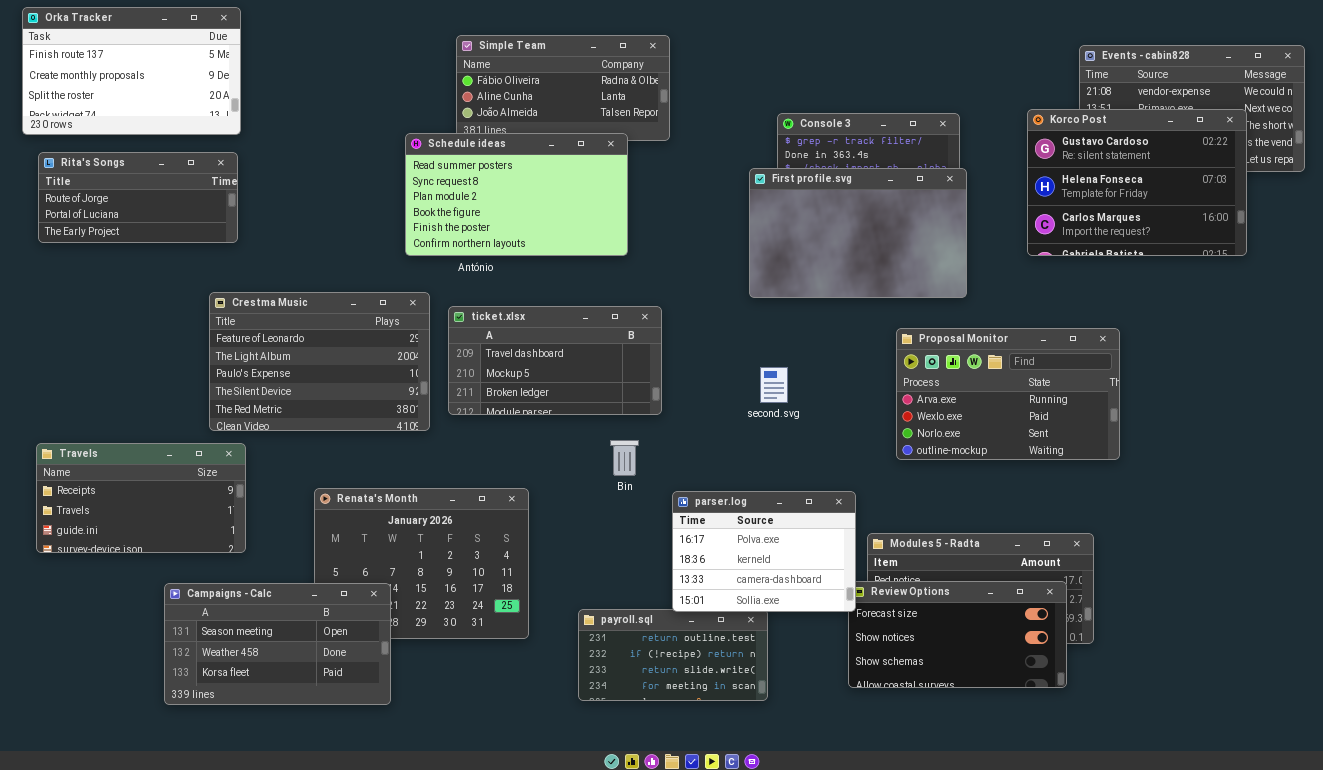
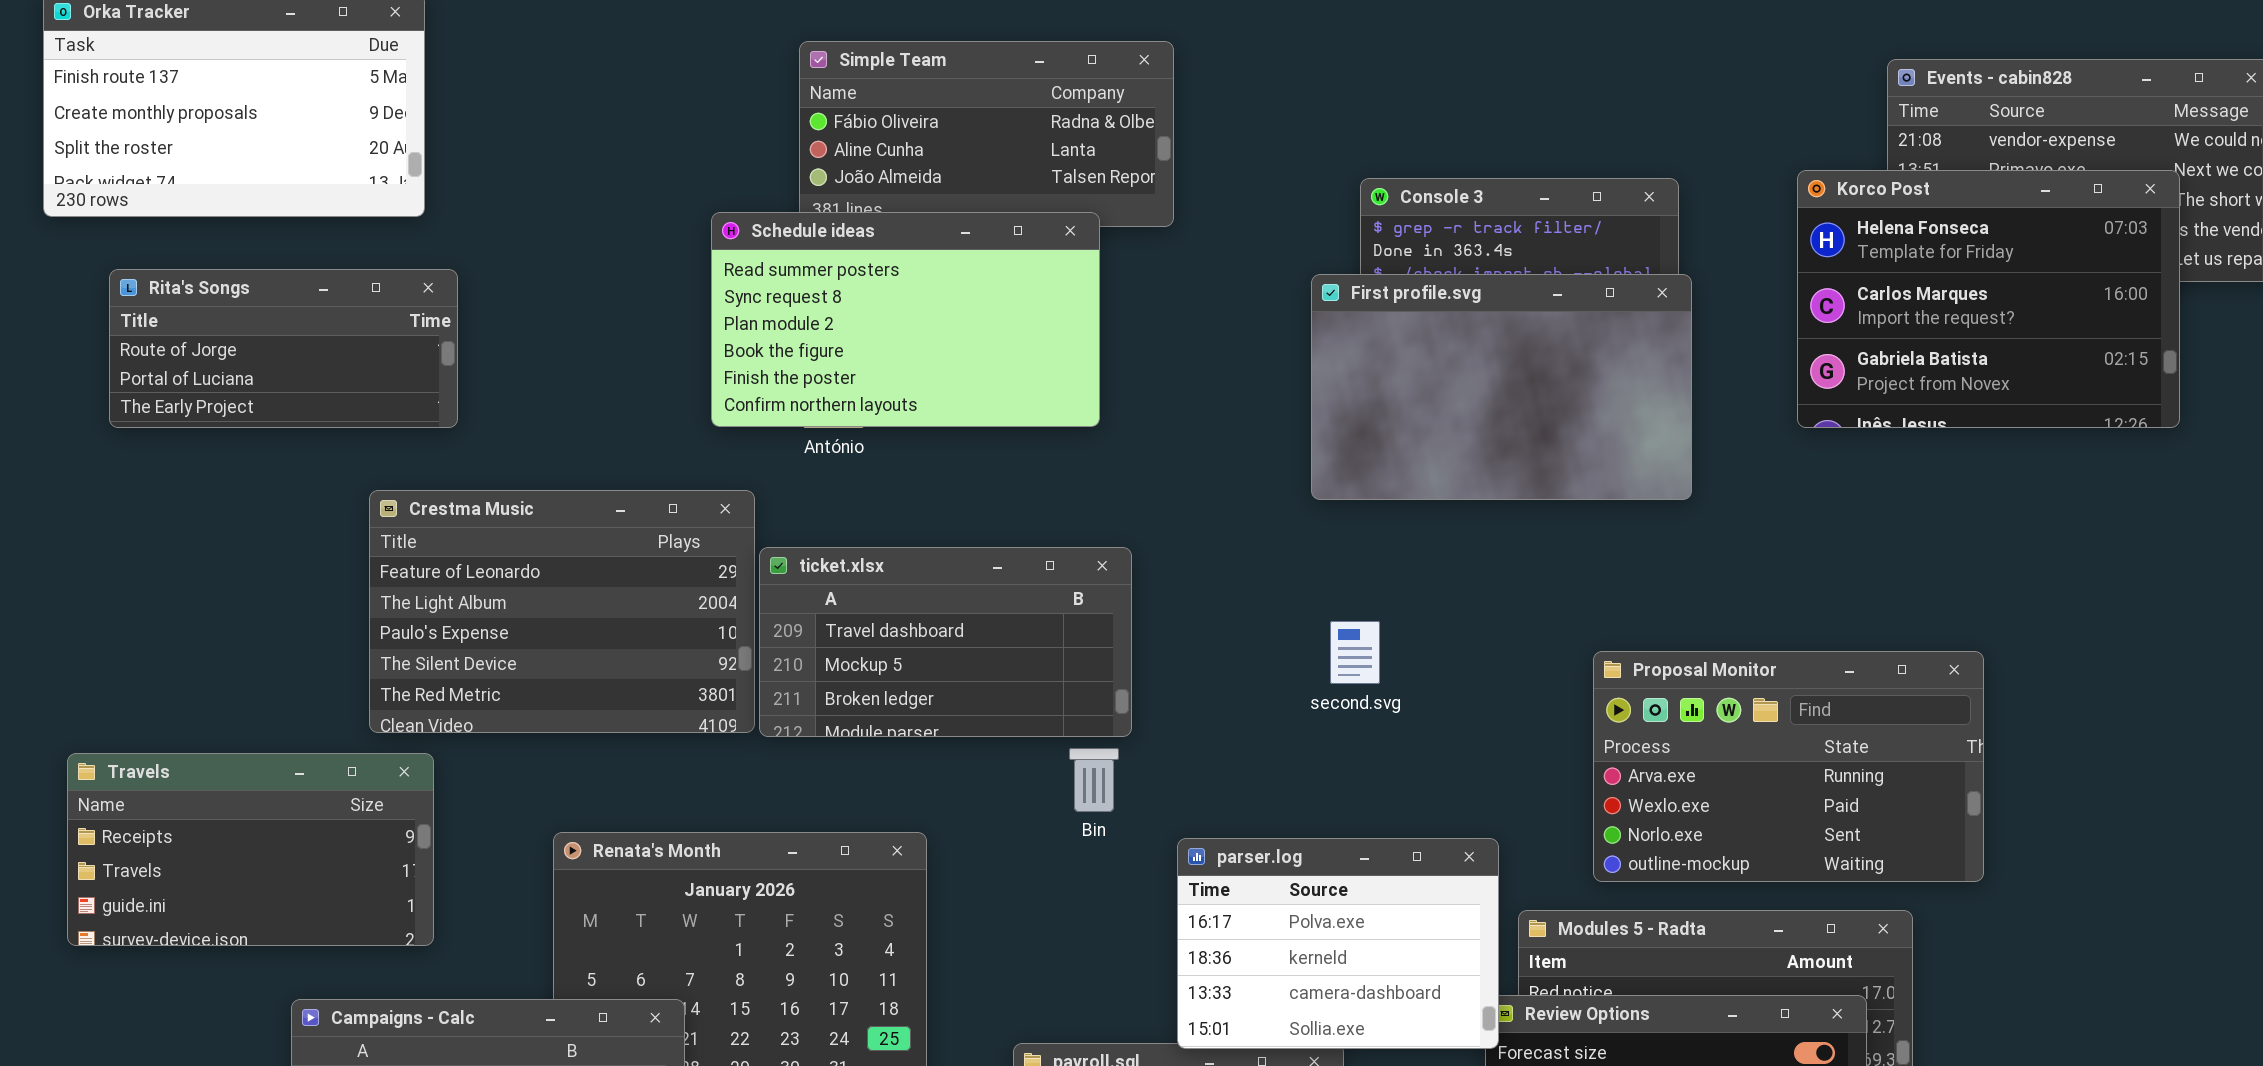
Korco Post: [1027,109,1247,256] -> [1797,170,2180,428], scrolled down 1 row
Rita's Songs: [38,152,238,243] -> [109,269,458,428], moved
ticket.xlsx: [448,306,662,415] -> [759,547,1132,737], moved
Proposal Monitor: [896,328,1120,460] -> [1593,651,1984,882], moved

